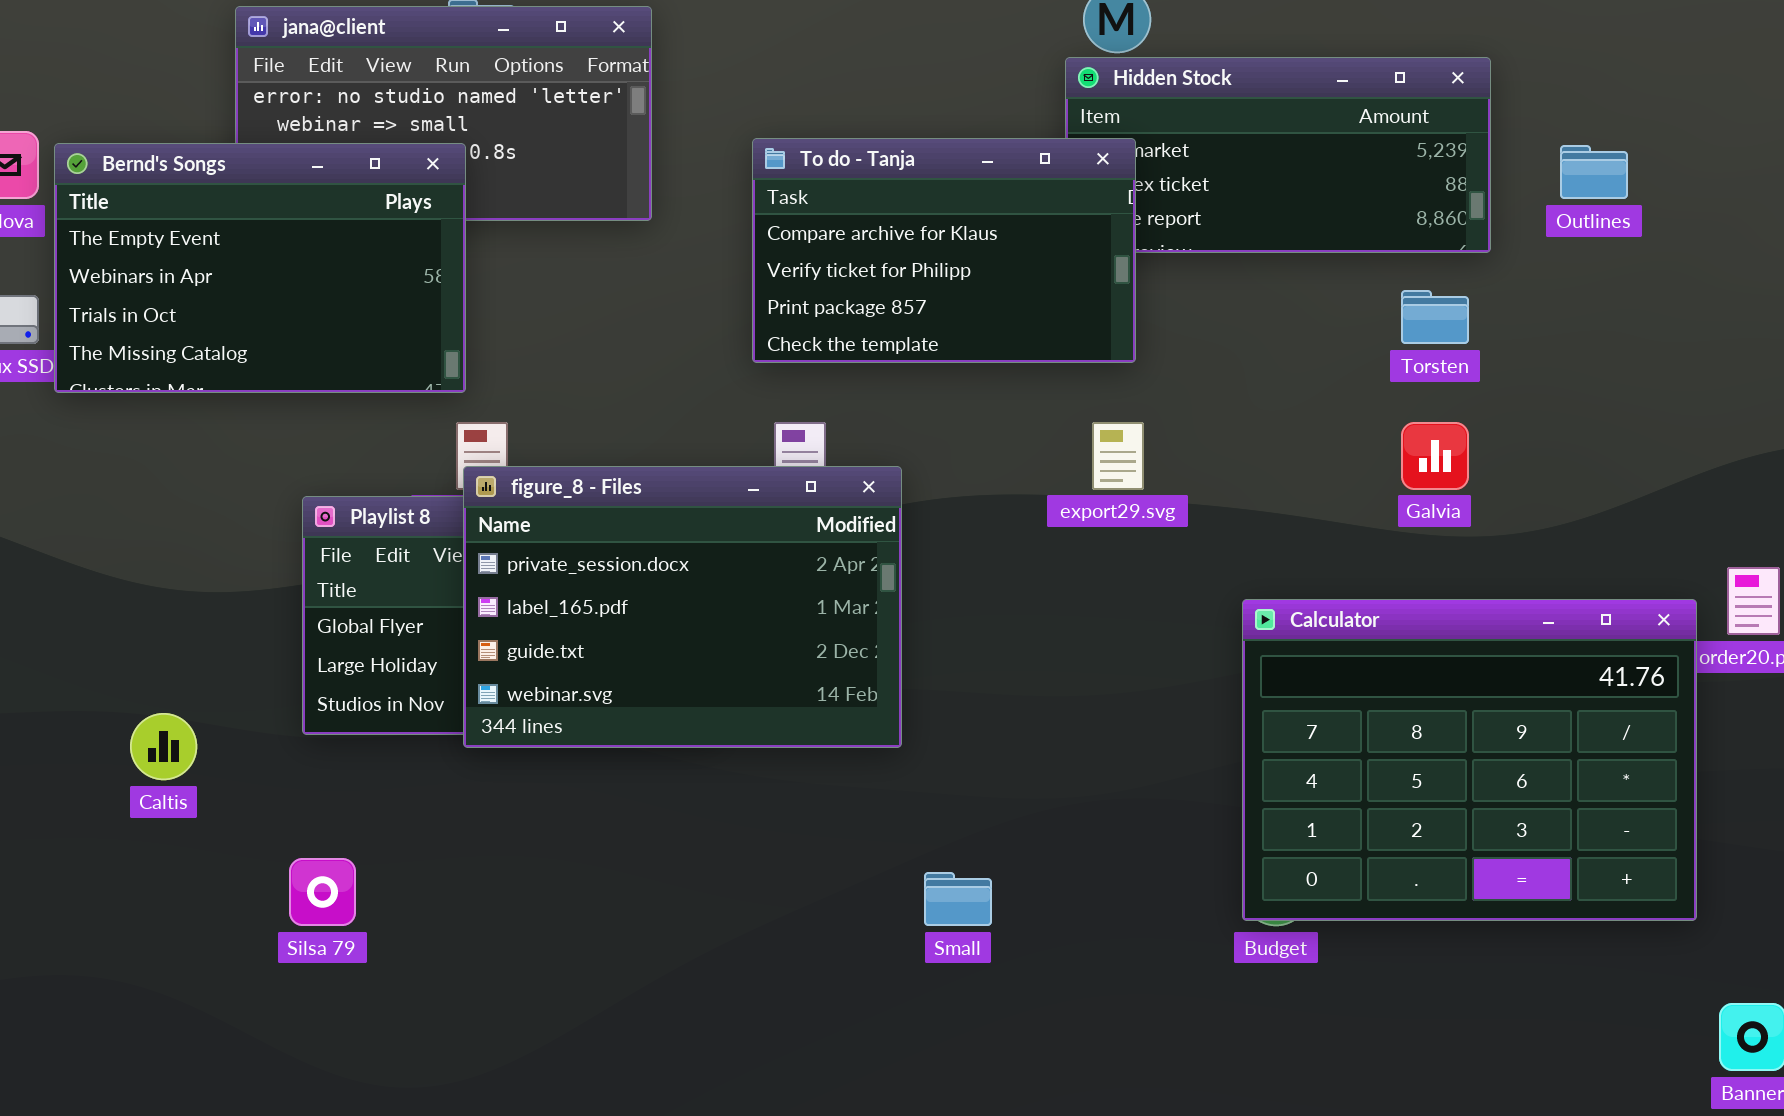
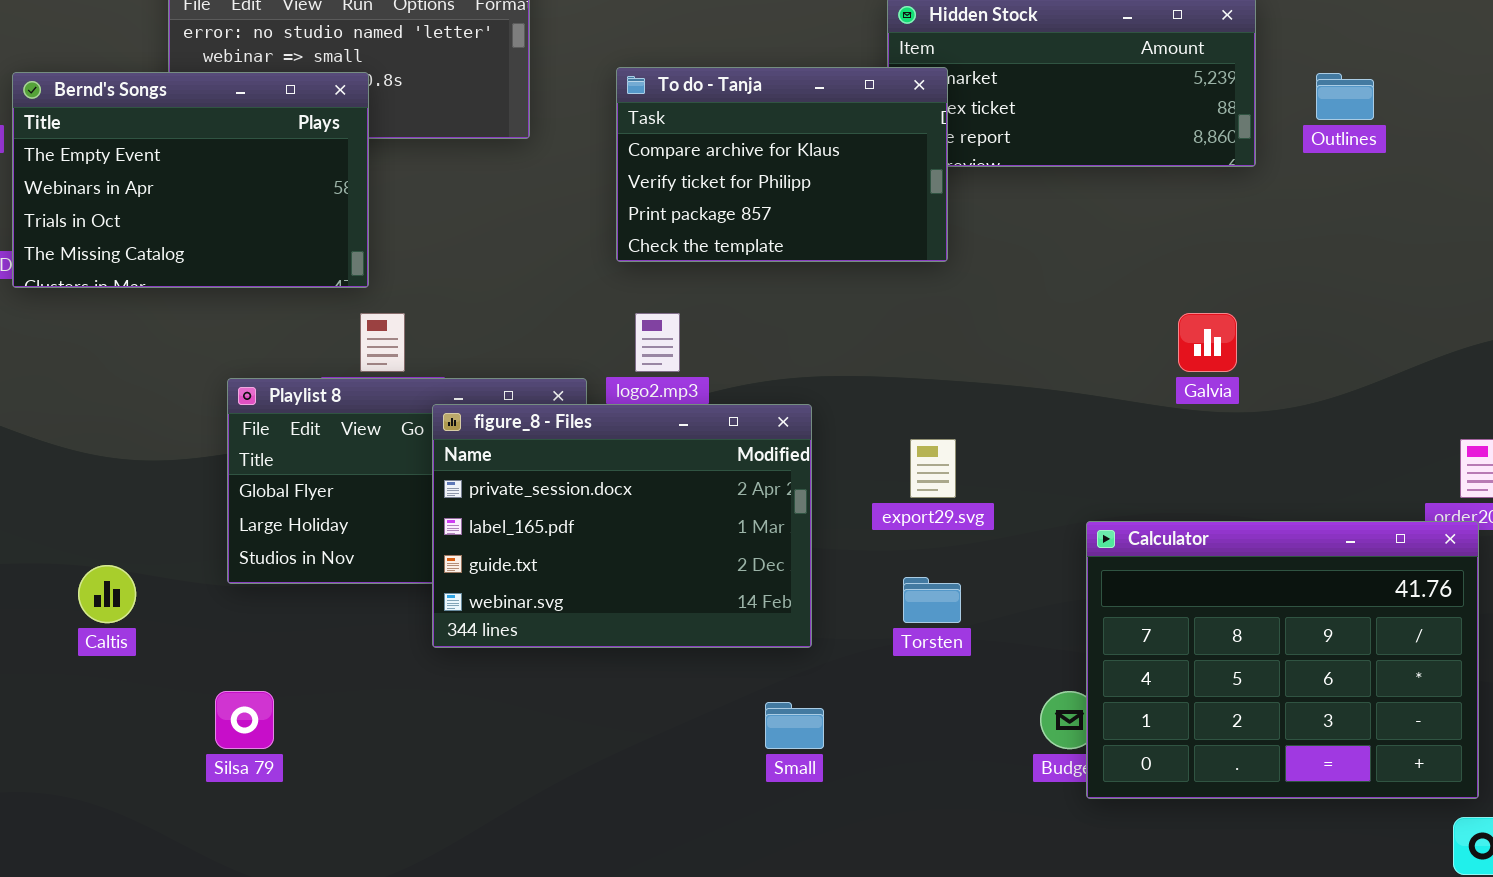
Torsten: [1401,290,1469,344] -> [903,577,961,623], moved
export29.svg: [1092,422,1144,490] -> [910,439,956,498], moved
figure_8 - Files: [463,466,902,748] -> [432,404,812,648], moved
Calculator: [1242,599,1697,921] -> [1086,521,1479,799], moved

